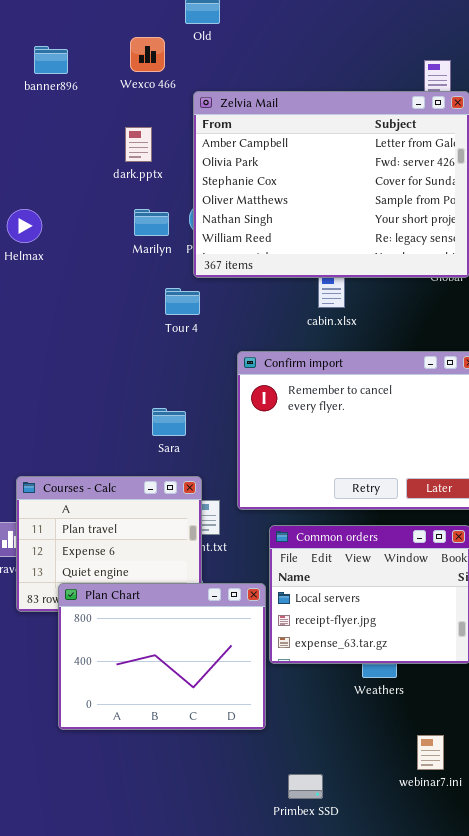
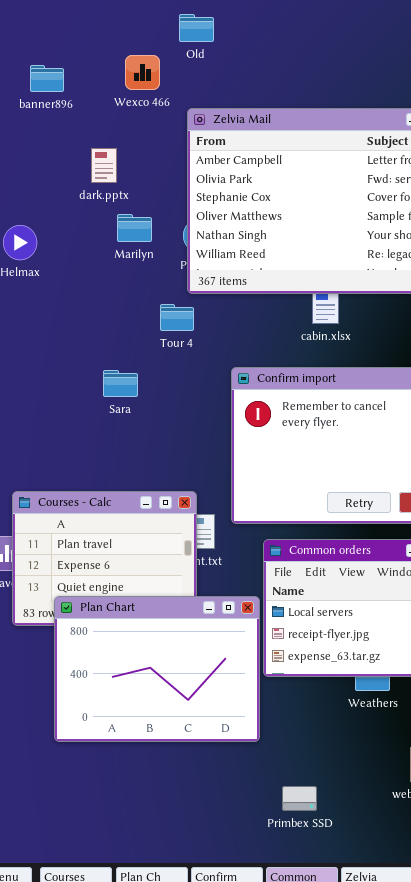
dark.pptx: [125,127,152,162] -> [91,148,117,183], moved
Marilyn: [134,209,169,236] -> [117,214,152,242], moved
Sara: [152,408,186,436] -> [103,370,138,397], moved

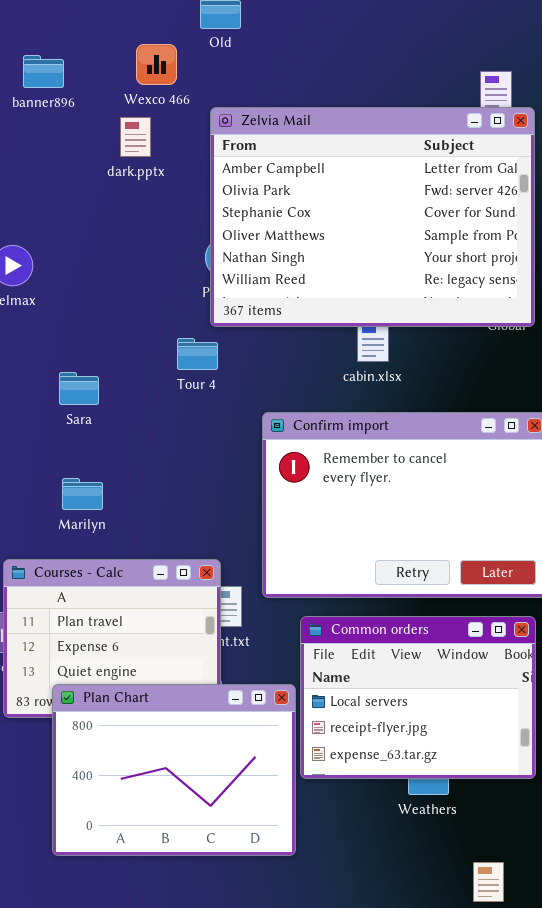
dark.pptx: [91,148,117,183] -> [120,117,151,157], moved
Marilyn: [117,214,152,242] -> [62,478,103,510], moved
Sara: [103,370,138,397] -> [59,372,99,405], moved

